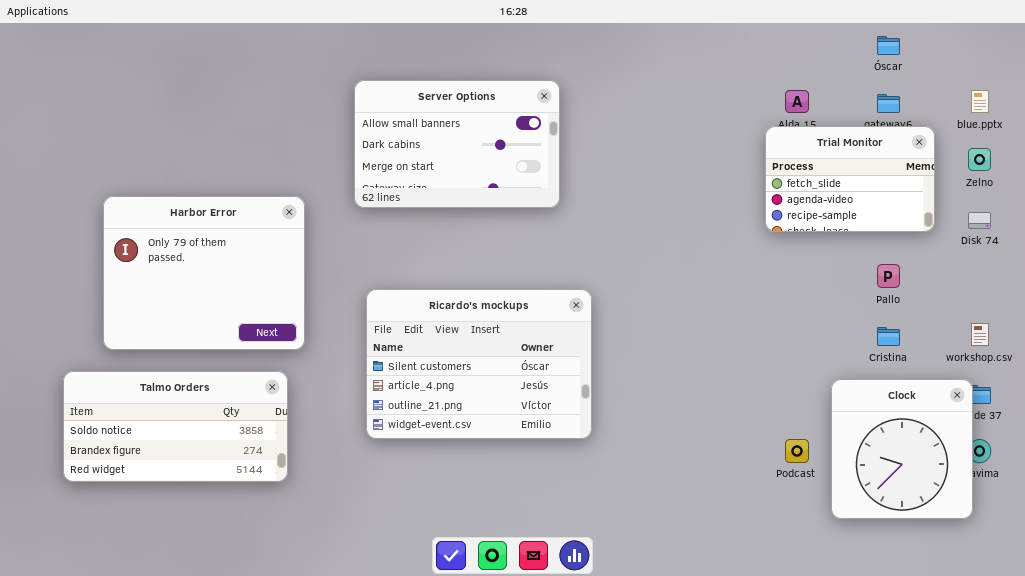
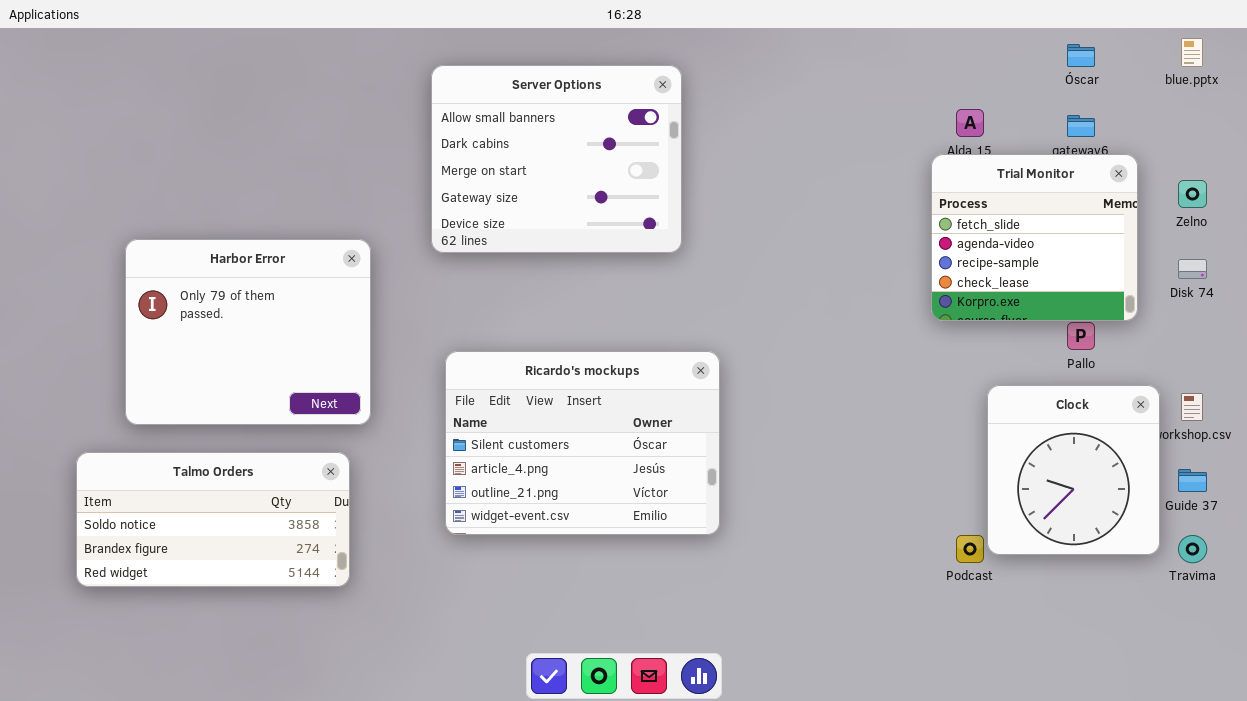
Server Options: [354,80,560,208] -> [431,65,682,253], resized
blue.pptx: [971,90,989,113] -> [1181,38,1203,67], moved
Trial Monitor: [765,126,935,232] -> [931,154,1138,321], resized
Clock: [831,379,973,519] -> [987,385,1160,555], moved

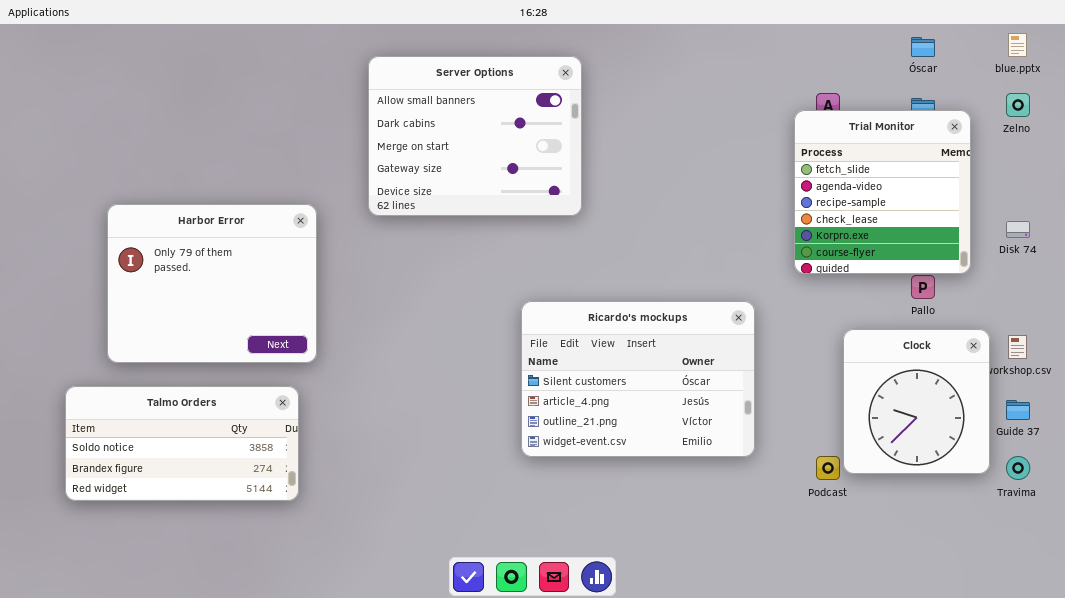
Trial Monitor: [931,154,1138,321] -> [794,110,971,274], resized
Zelno: [1178,180,1207,208] -> [1006,93,1030,117], moved
Ricardo's mockups: [445,351,720,535] -> [521,301,755,457], moved

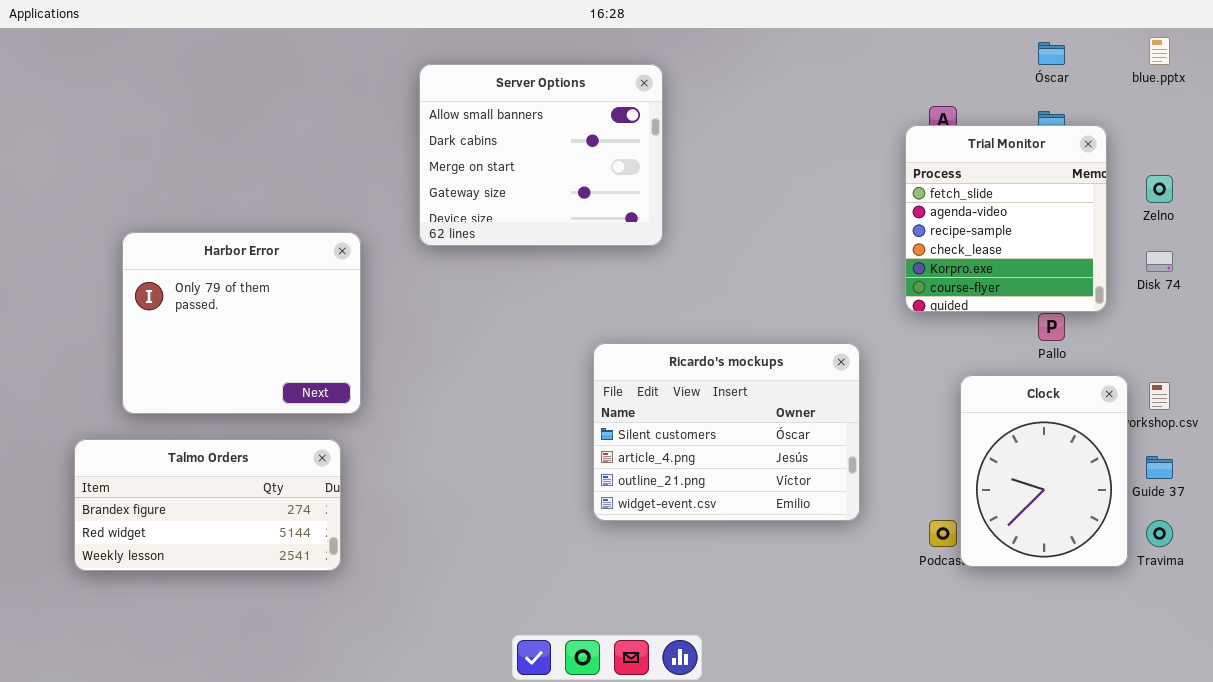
Zelno: [1006,93,1030,117] -> [1146,175,1173,203], moved
Clock: [843,329,990,474] -> [960,375,1128,567], resized
Talmo Orders: [65,386,299,501] -> [74,439,341,571], scrolled down 1 row

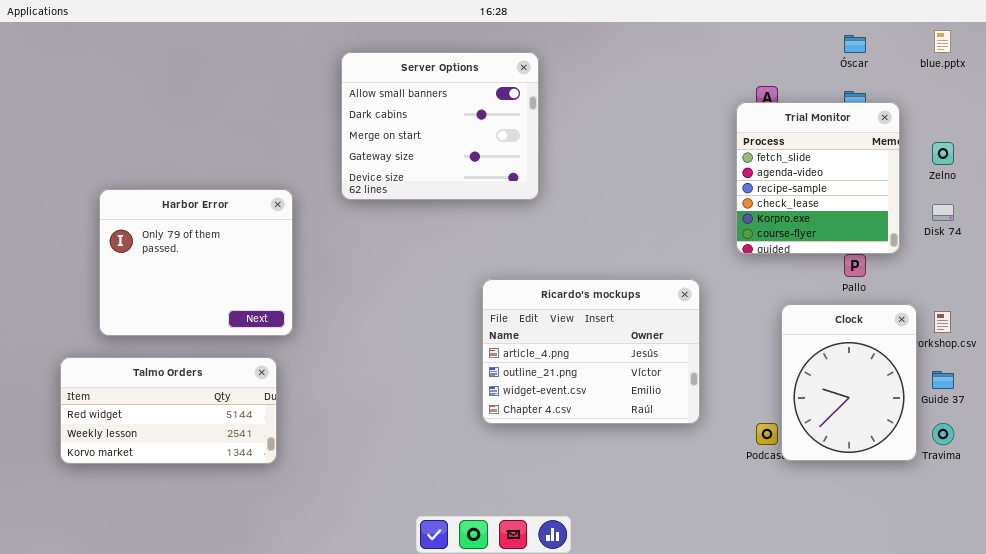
Ricardo's mockups: [593,343,860,521] -> [482,279,700,424], scrolled down 1 row
Talmo Orders: [74,439,341,571] -> [60,357,277,464], scrolled down 1 row

